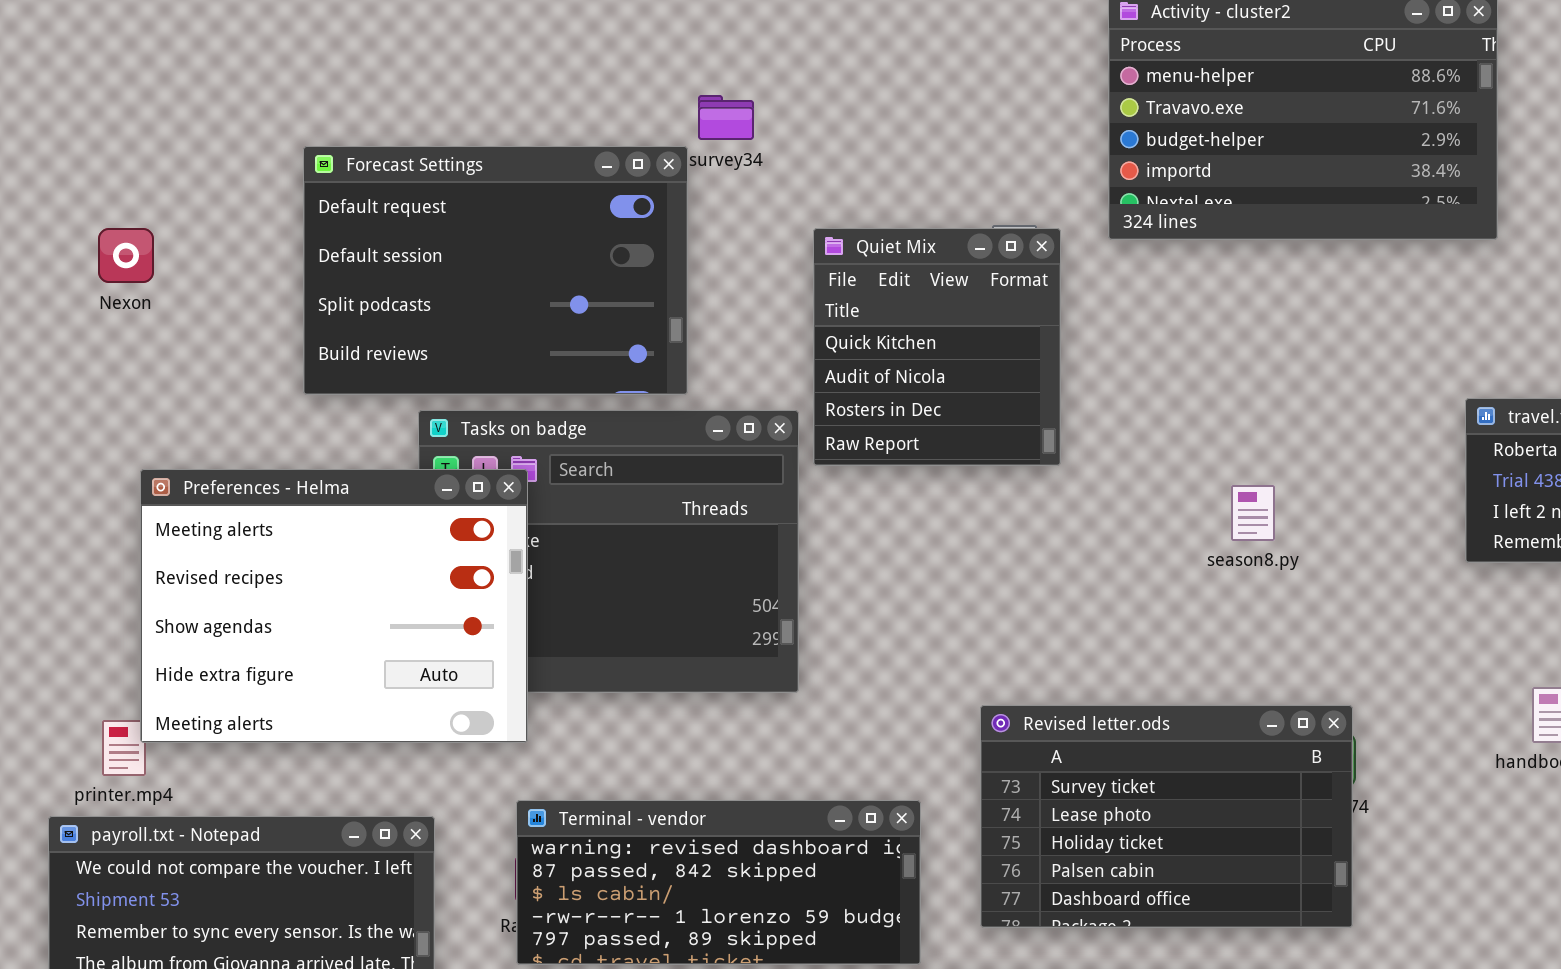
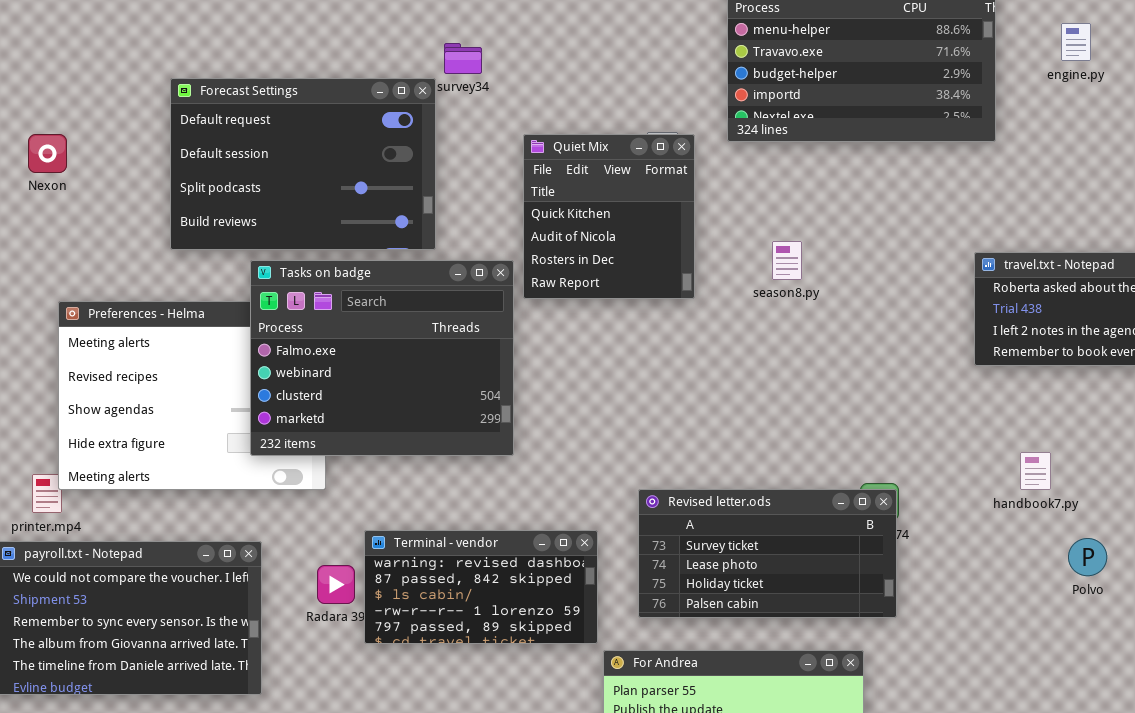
Tasks on badge: [418,410,799,693] -> [250,260,514,456], raised
season8.py: [1231,485,1275,541] -> [772,241,802,280], moved
Revised letter.ods: [980,705,1353,928] -> [638,489,897,618], resized
Terminal - vendor: [516,800,921,965] -> [364,530,598,644], resized

